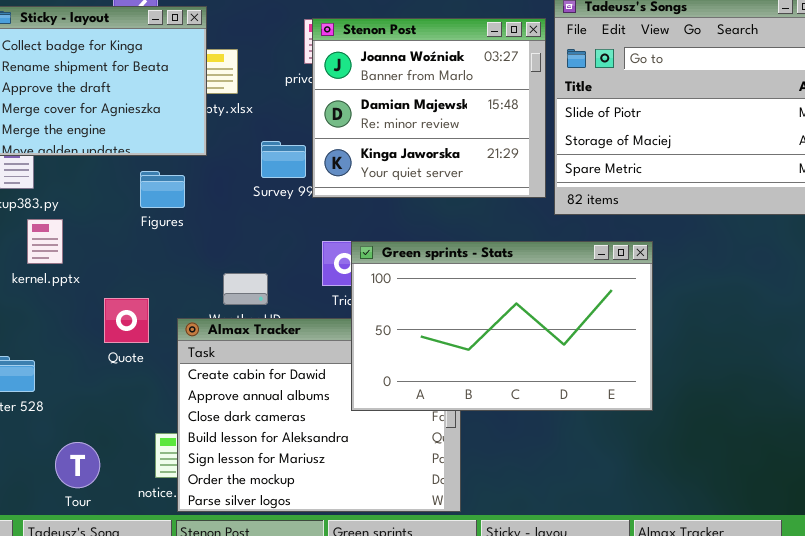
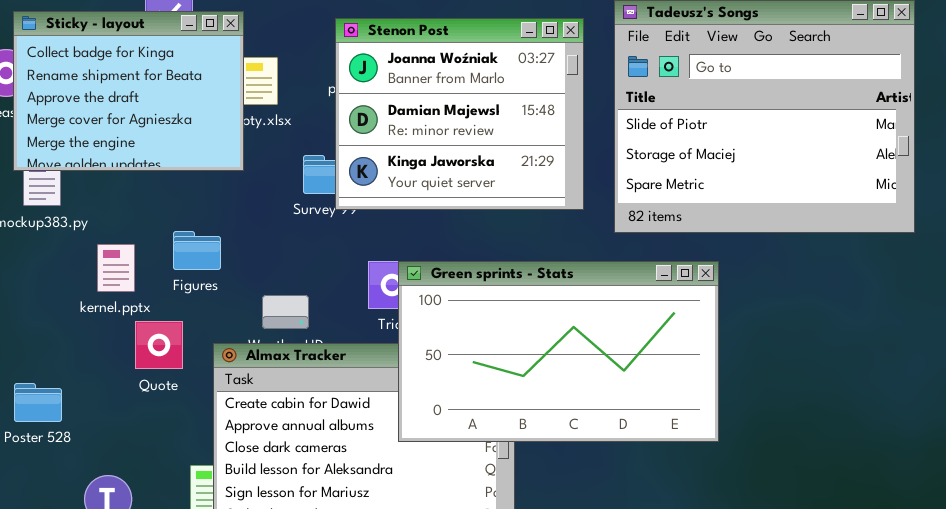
Stenon Post: [312,18,546,198] -> [335,18,584,210], moved
Figures: [140,171,185,208] -> [173,231,221,270], moved
kernel.pptx: [27,219,63,264] -> [97,244,135,292], moved

